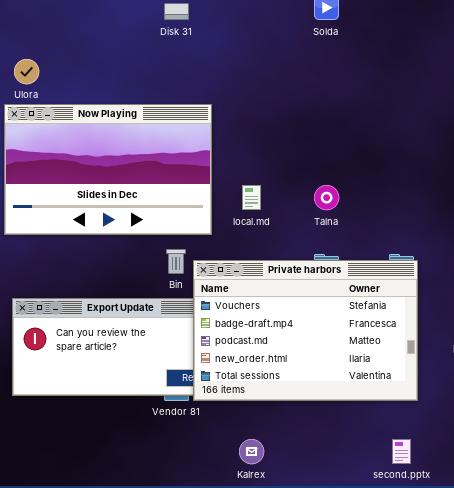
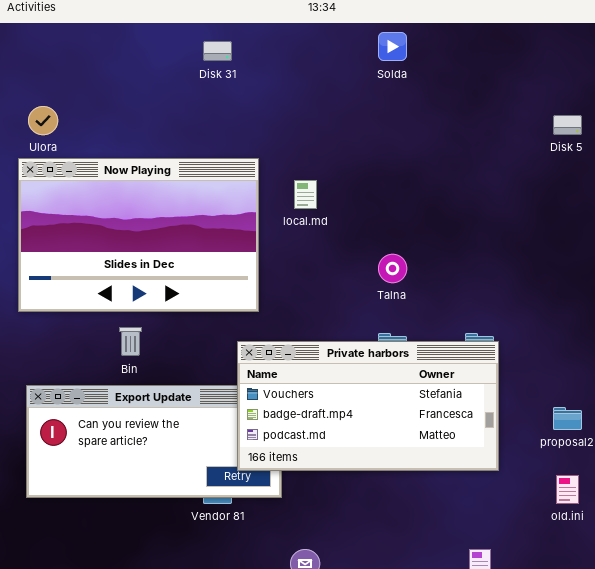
local.md: [242,185,261,210] -> [294,180,317,209], moved
Bin: [166,249,186,274] -> [119,327,142,356], moved
Private harbors: [193,260,418,401] -> [237,341,499,471], resized

